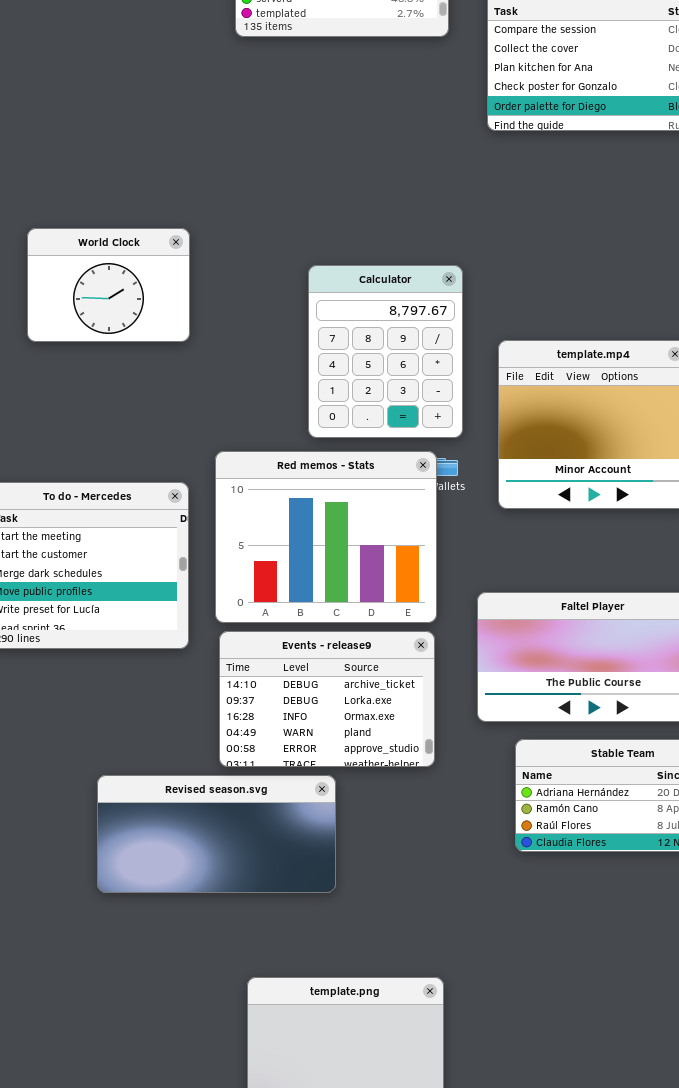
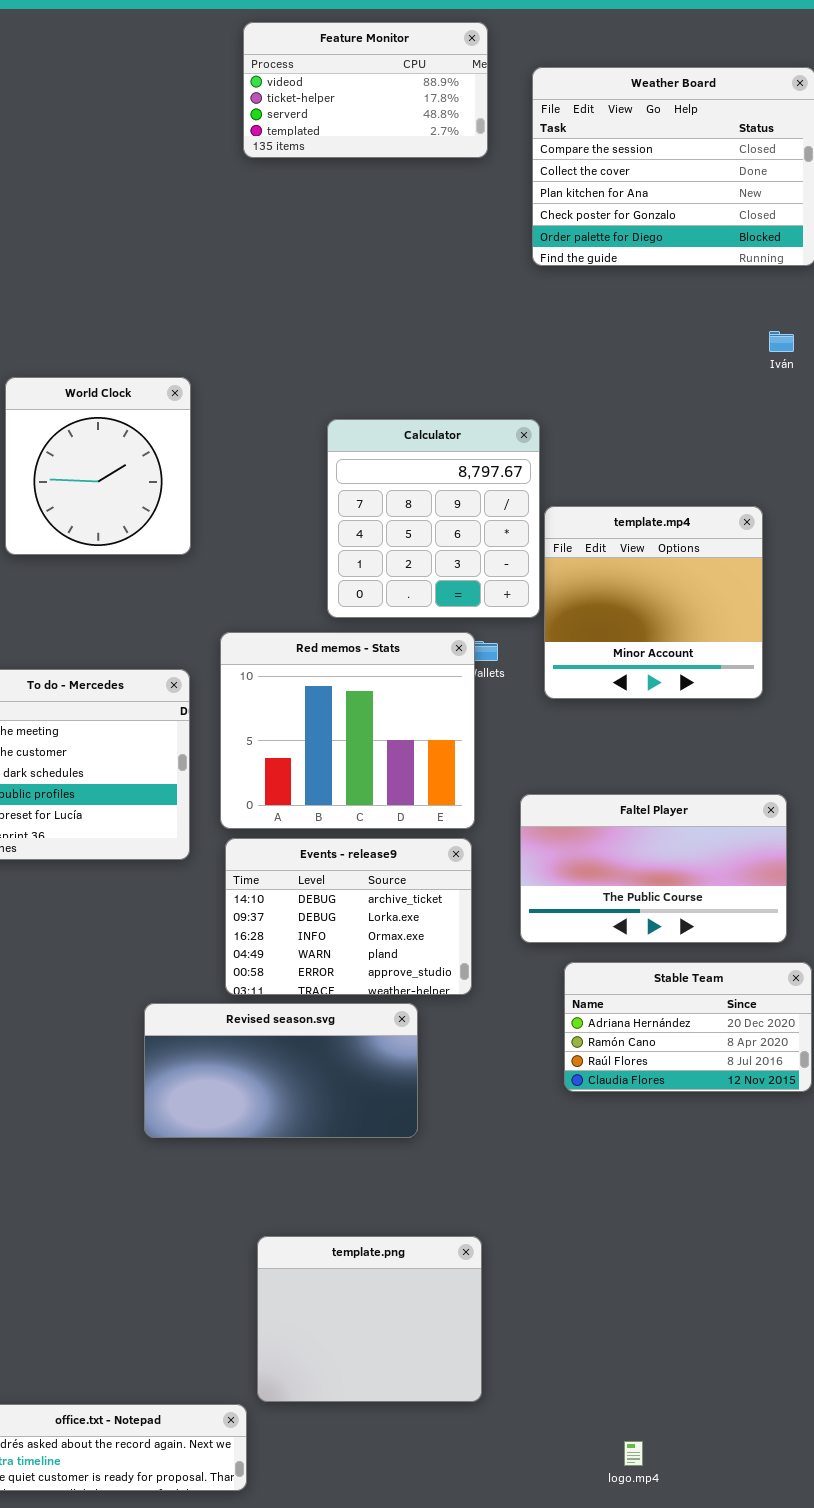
World Clock: [27,228,190,342] -> [5,377,191,555], resized
Calculator: [308,265,463,438] -> [327,419,540,618], resized
Revised season.svg: [97,775,336,893] -> [144,1003,418,1138], moved

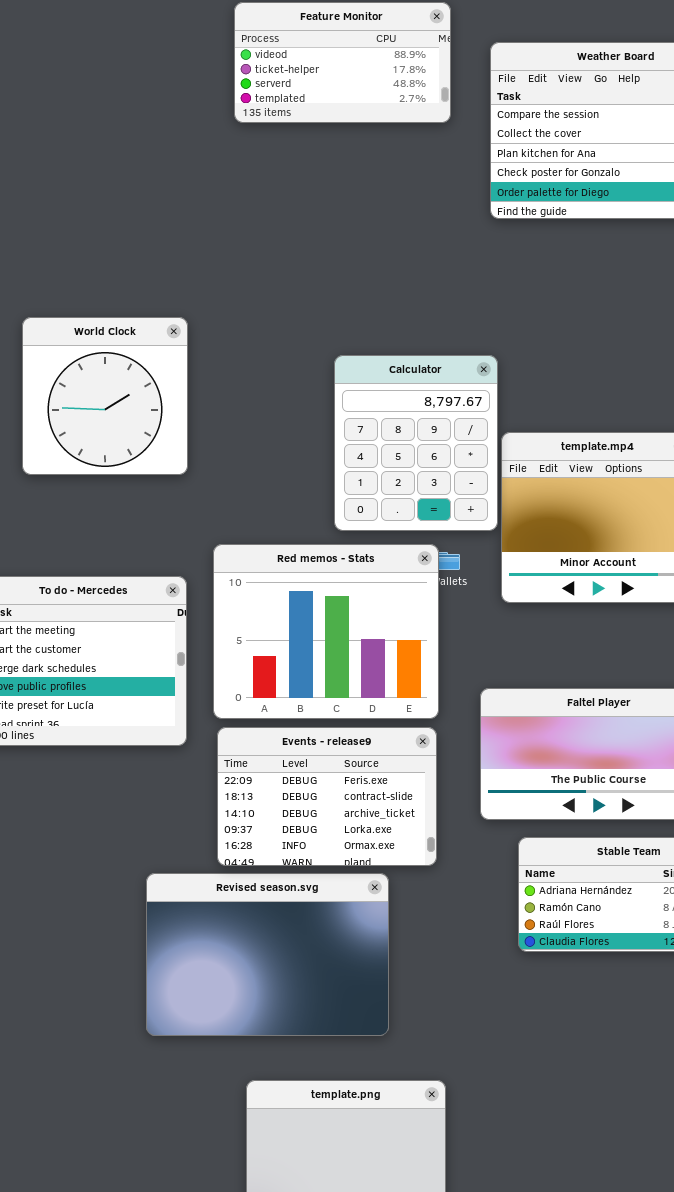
Calculator: [327,419,540,618] -> [334,355,498,531], resized
Events - release9: [225,838,472,995] -> [217,727,437,866], scrolled up 2 rows
Revised season.svg: [144,1003,418,1138] -> [146,873,389,1036], resized

